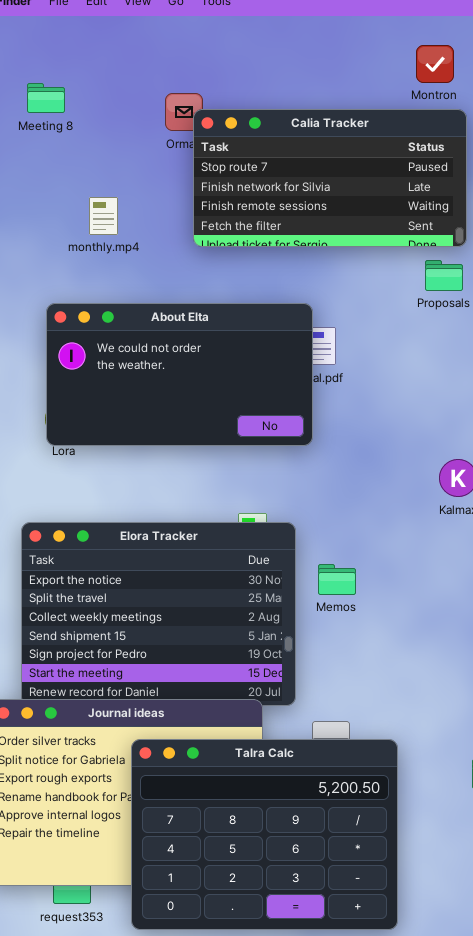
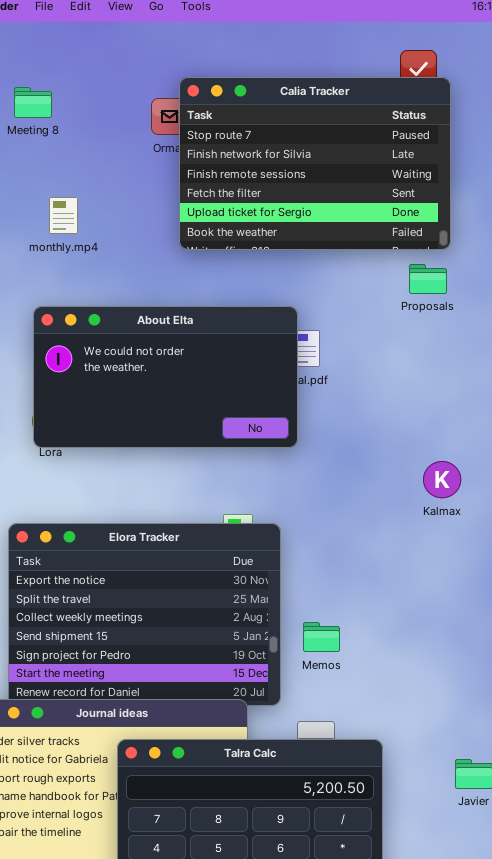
Calia Tracker: [193,109,467,247] -> [179,77,451,250], resized
monthly.mp4: [89,197,118,235] -> [49,197,78,234], moved
Memos: [318,564,356,595] -> [303,622,340,652], moved

